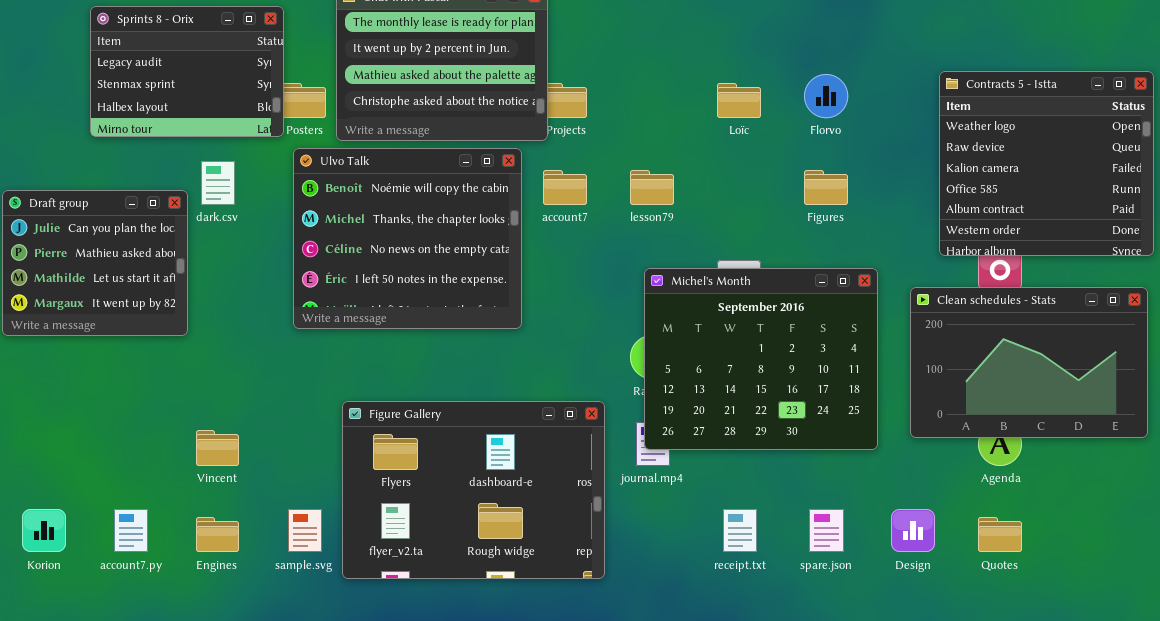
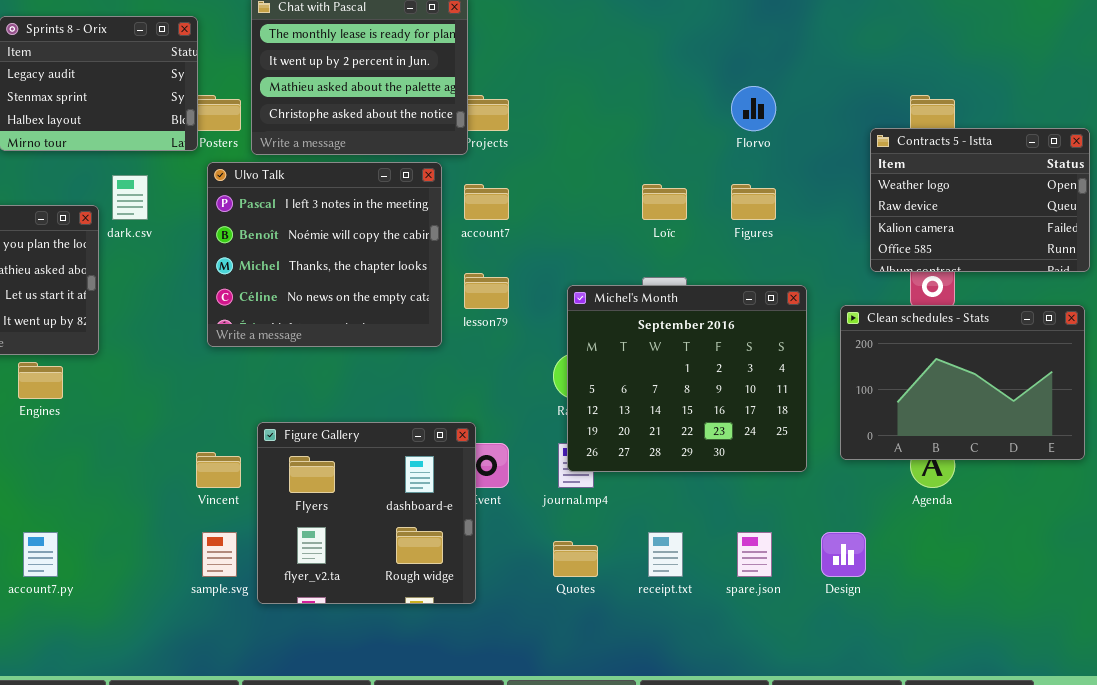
Contracts 5 - Istta: [939,71,1154,256] -> [870,128,1090,272], resized
Loïc: [717,83,761,118] -> [642,184,687,220], moved
Ulvo Talk: [293,148,522,329] -> [207,162,442,347], scrolled up 1 row
lesson79: [630,170,674,205] -> [464,273,509,309], moved
Figure Gallery: [342,401,605,579] -> [257,422,476,604], resized
Vincent: [196,430,239,466] -> [196,452,241,488], moved
Engines: [196,517,239,552] -> [18,362,63,399], moved
Quotes: [978,517,1022,552] -> [553,541,598,577], moved

